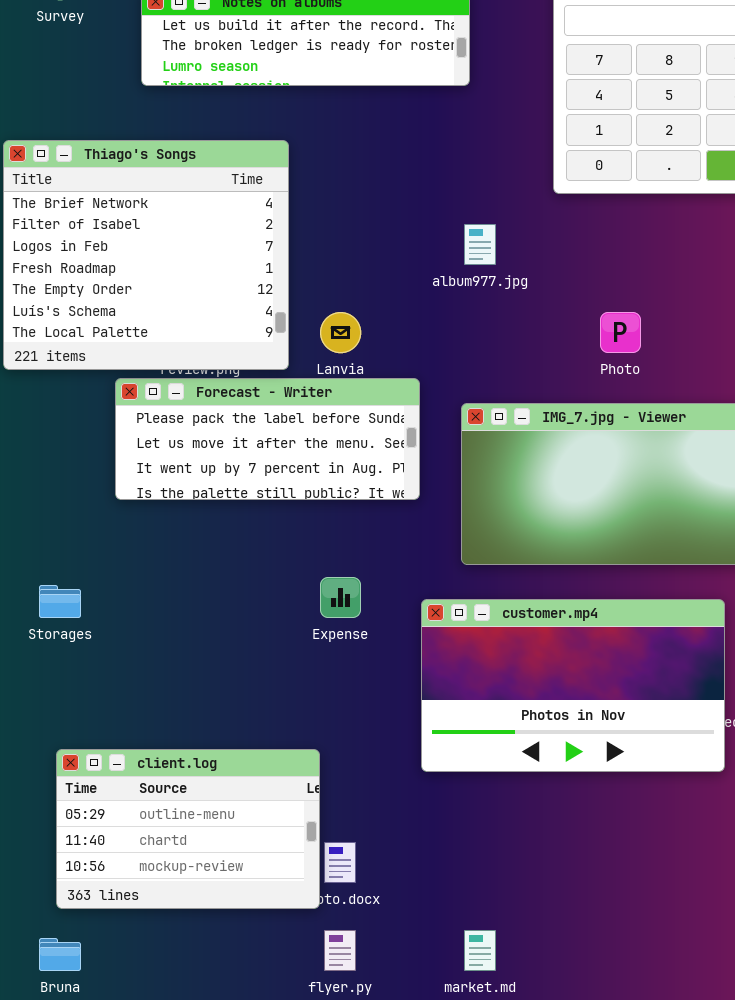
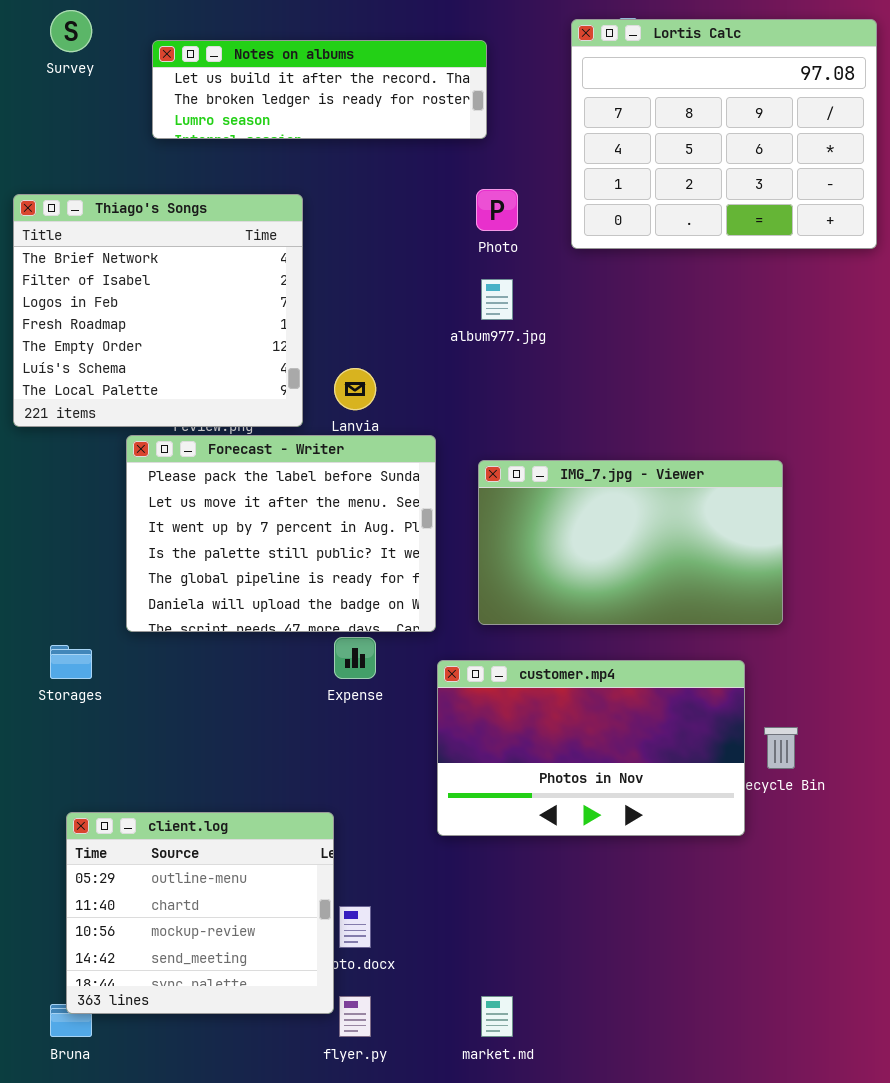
Photo: [600,312,641,353] -> [476,189,518,231], moved
Forecast - Writer: [115,378,420,500] -> [126,435,436,632], resized
client.log: [56,749,320,909] -> [66,812,334,1014], resized

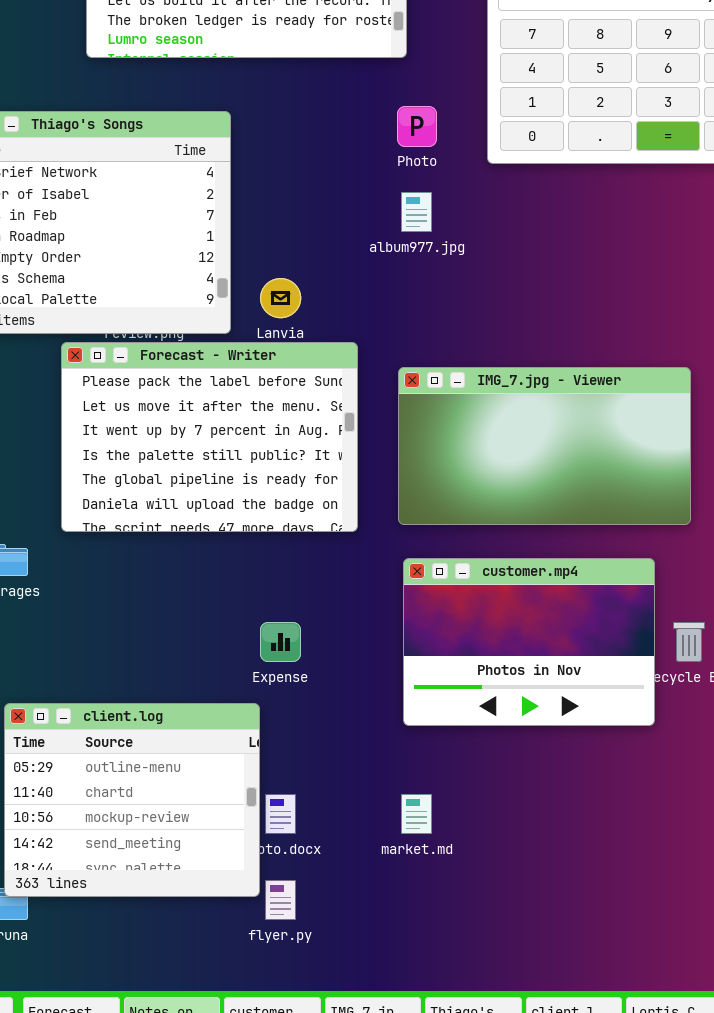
Expense: [334,637,376,679] -> [260,622,301,662], moved
customer.mp4: [437,660,745,836] -> [403,558,655,726], resized
market.md: [481,996,513,1037] -> [401,794,432,834], moved

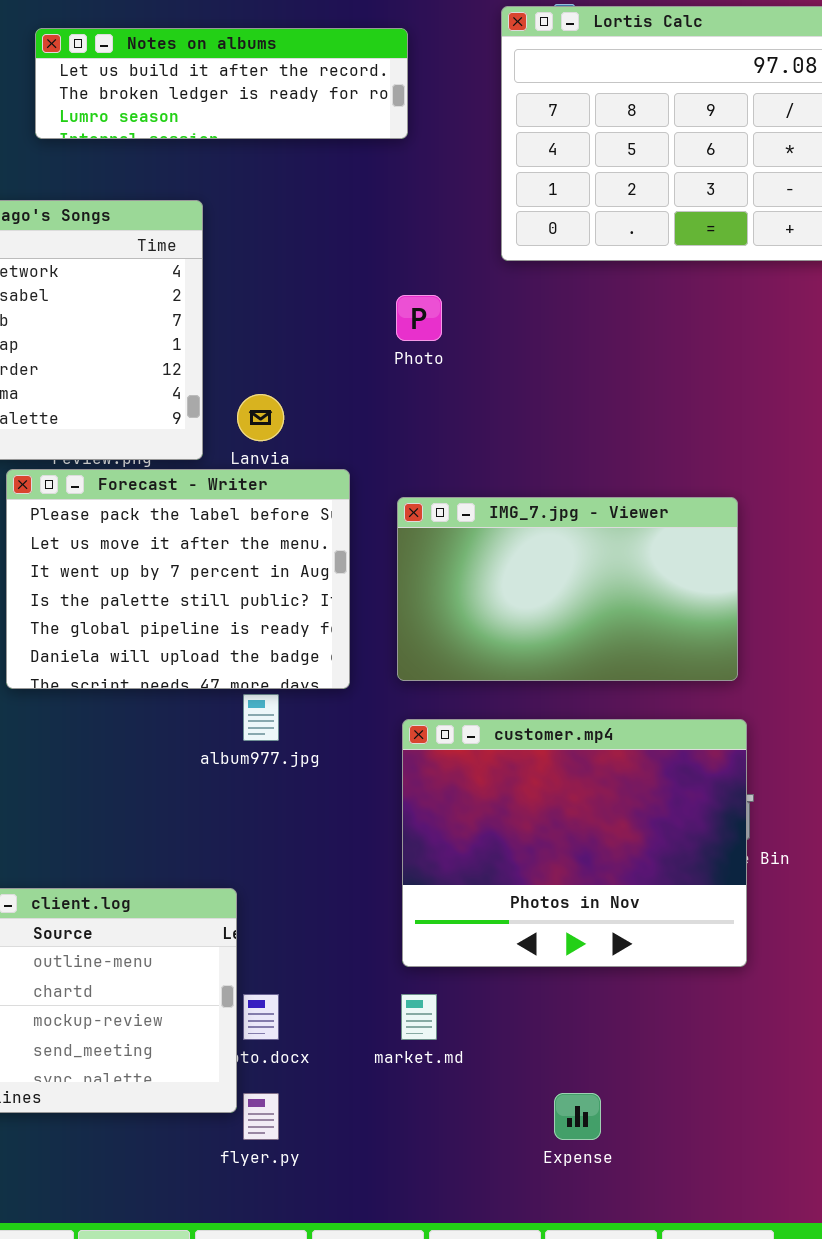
Photo: [397,106,437,147] -> [396,295,442,341], moved
album977.jpg: [401,192,432,232] -> [243,694,279,741], moved
customer.mp4: [403,558,655,726] -> [402,719,747,967], resized
Expense: [260,622,301,662] -> [554,1093,601,1140], moved

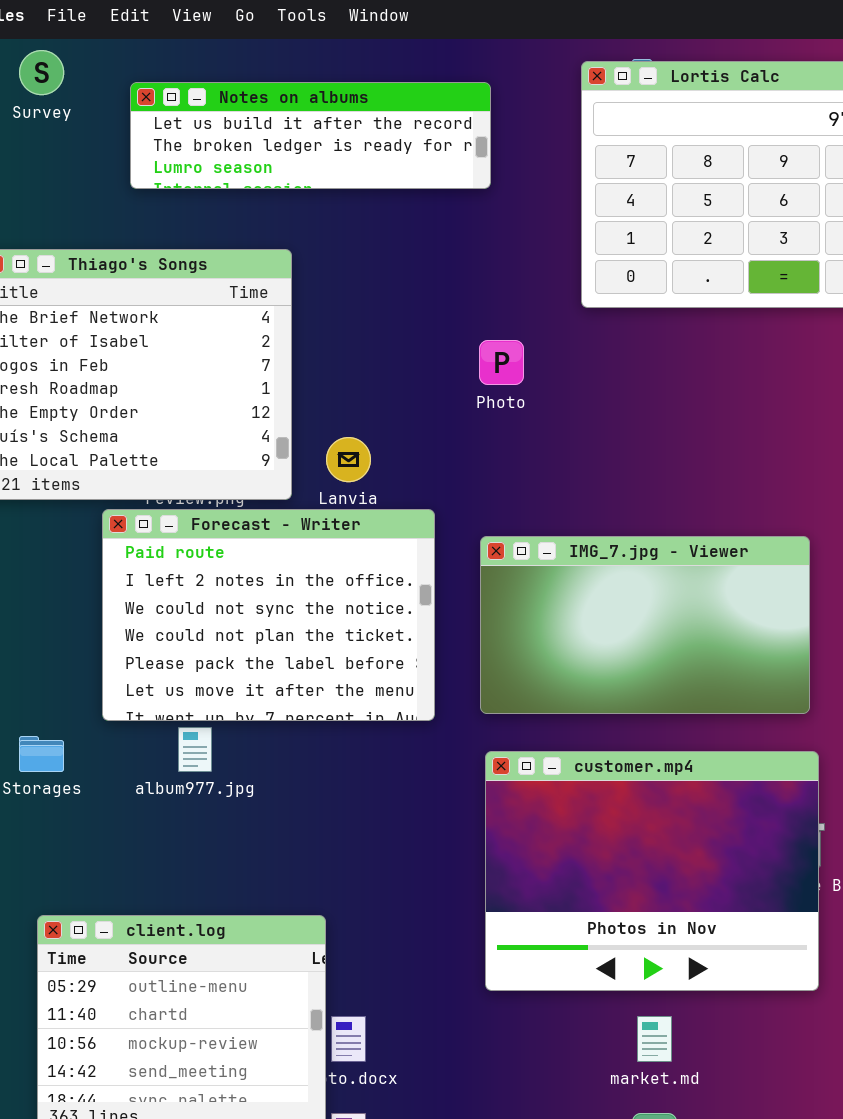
Forecast - Writer: [6,469,350,689] -> [102,509,435,721], scrolled up 4 rows
album977.jpg: [243,694,279,741] -> [178,727,212,772], moved
market.md: [401,994,437,1040] -> [637,1016,672,1062], moved

